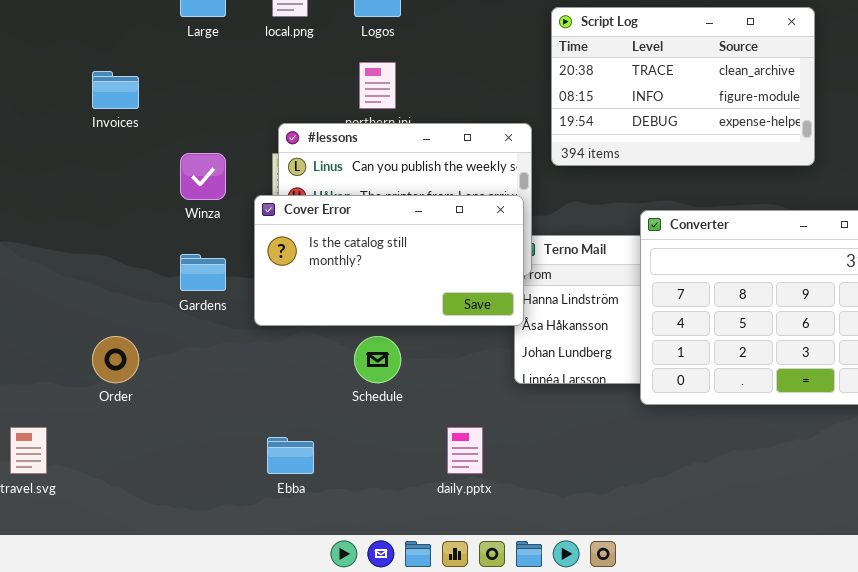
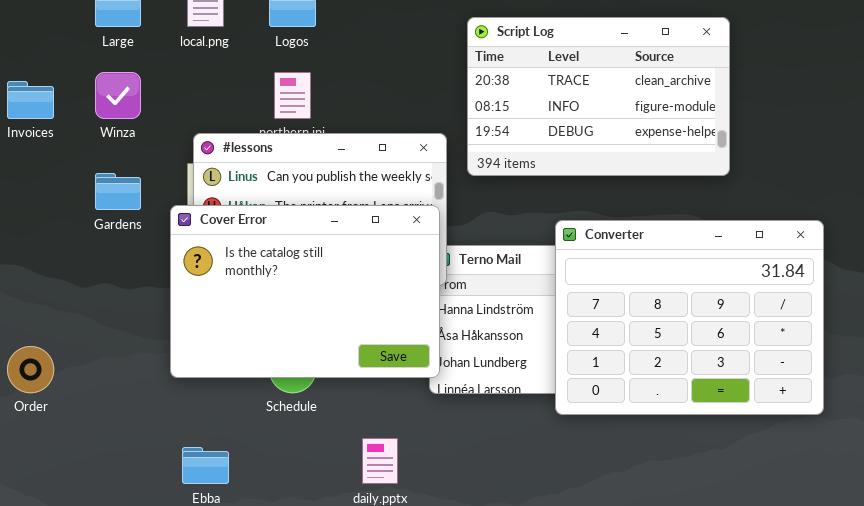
Winza: [180,153,226,200] -> [95,72,141,119], moved
Cover Error: [254,195,524,326] -> [170,205,440,378], resized
Gardens: [180,254,226,291] -> [95,173,141,210], moved

